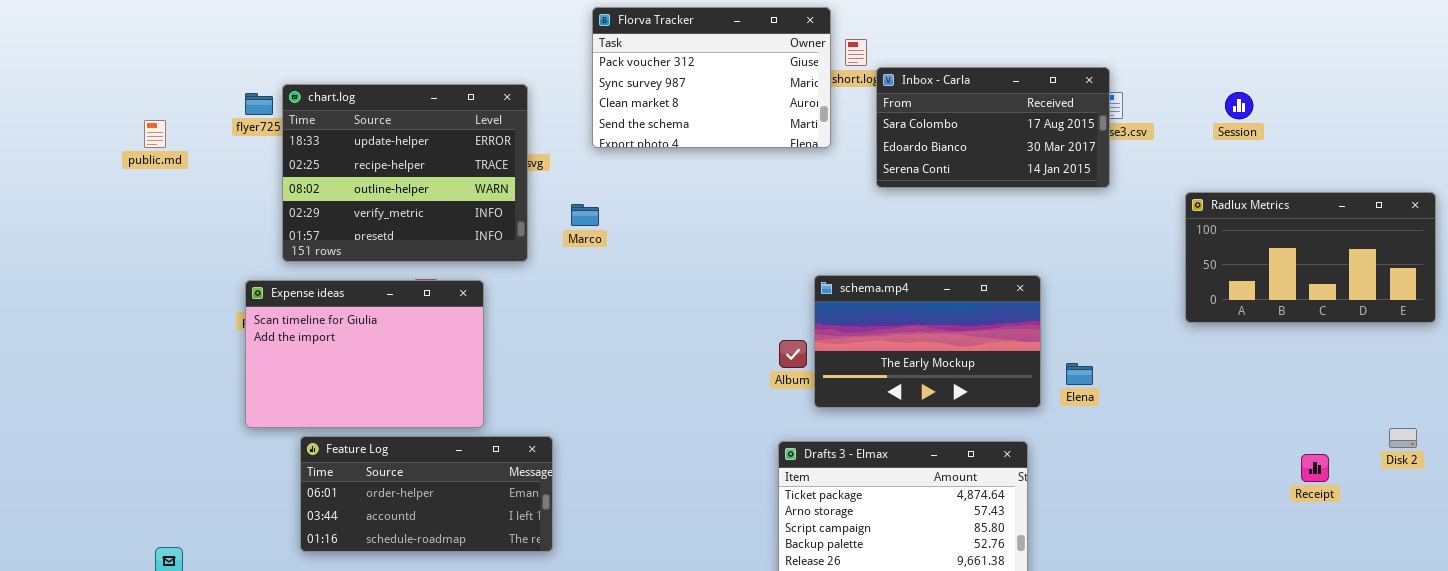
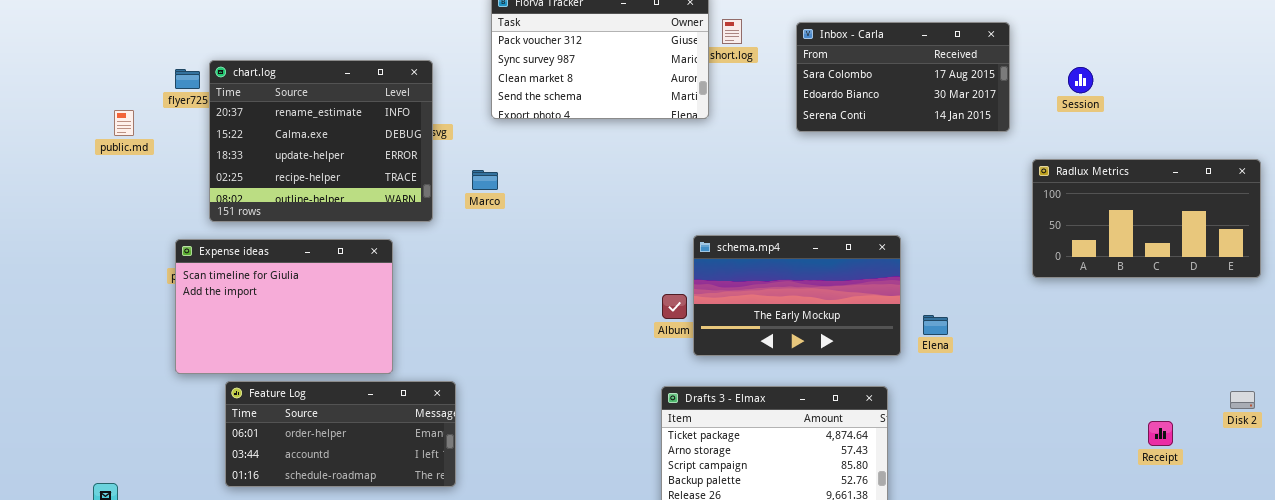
Inbox - Carla: [876,67,1110,188] -> [796,22,1010,132], moved
chart.log: [282,84,528,262] -> [209,60,433,222], scrolled up 2 rows
public.md: [144,120,166,148] -> [114,110,134,136], moved
Disk 2: [1389,428,1417,448] -> [1230,391,1255,409], moved
Receipt: [1301,454,1329,482] -> [1148,421,1173,446], moved

